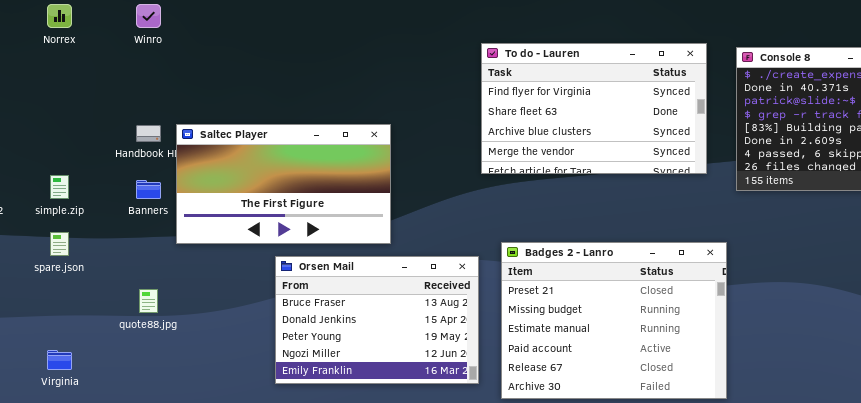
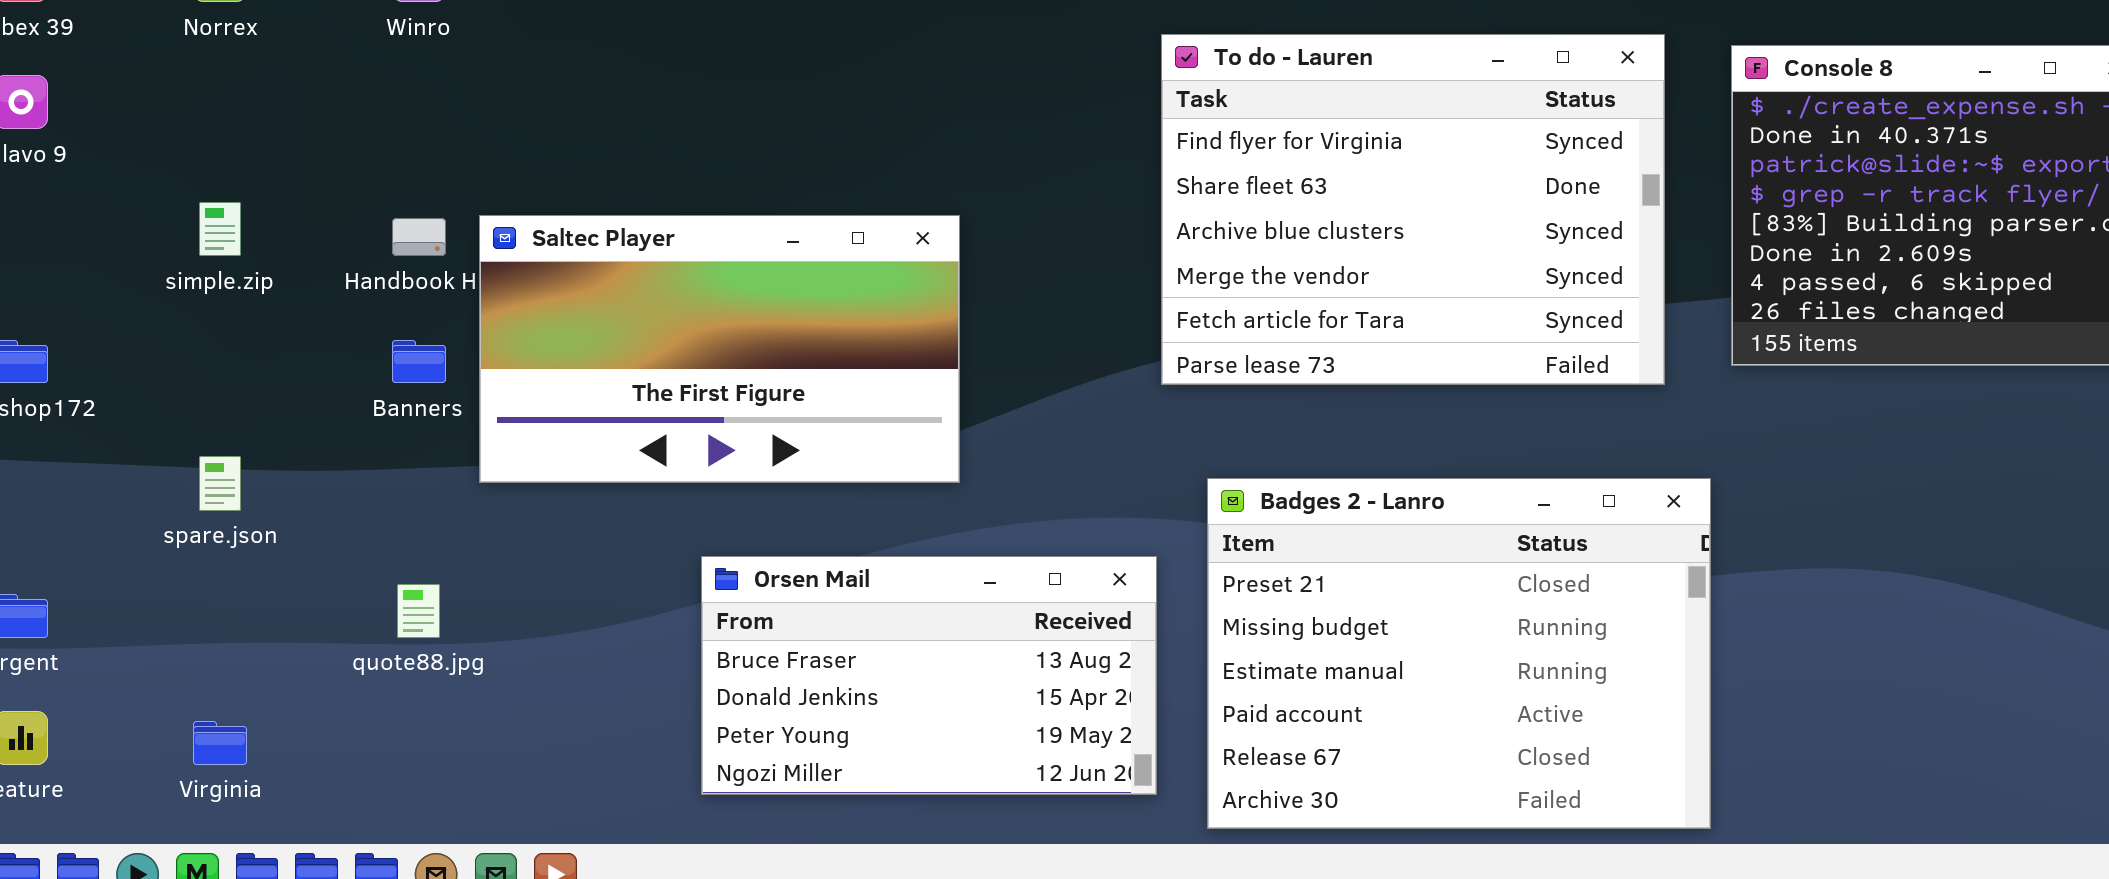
To do - Lauren: [481,43,707,174] -> [1161,34,1665,385], resized
simple.zip: [50,175,69,199] -> [199,202,241,256], moved
Orsen Mail: [275,256,479,384] -> [701,556,1157,795], resized

